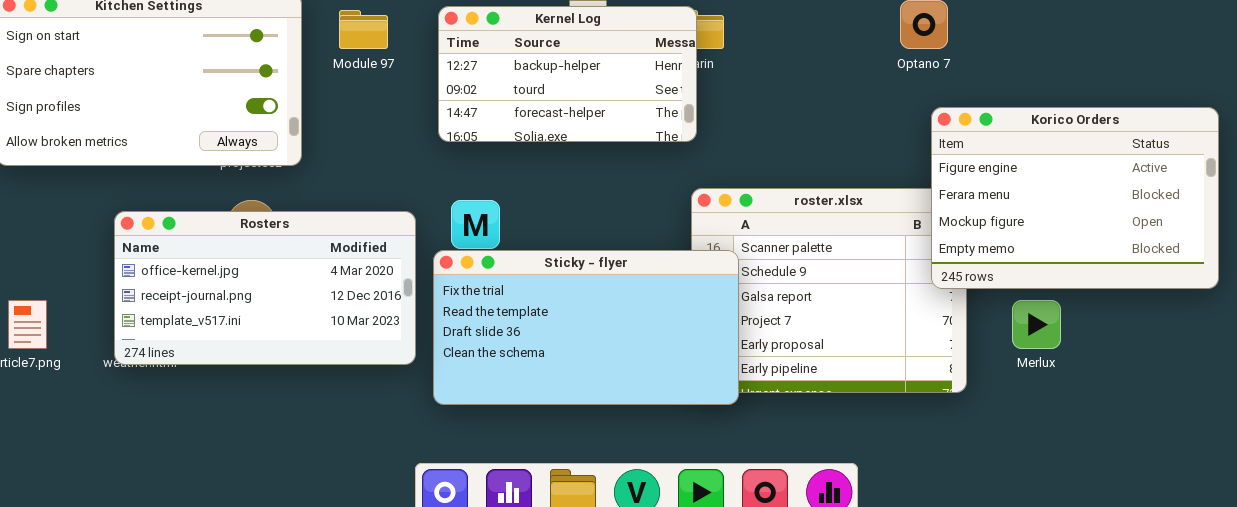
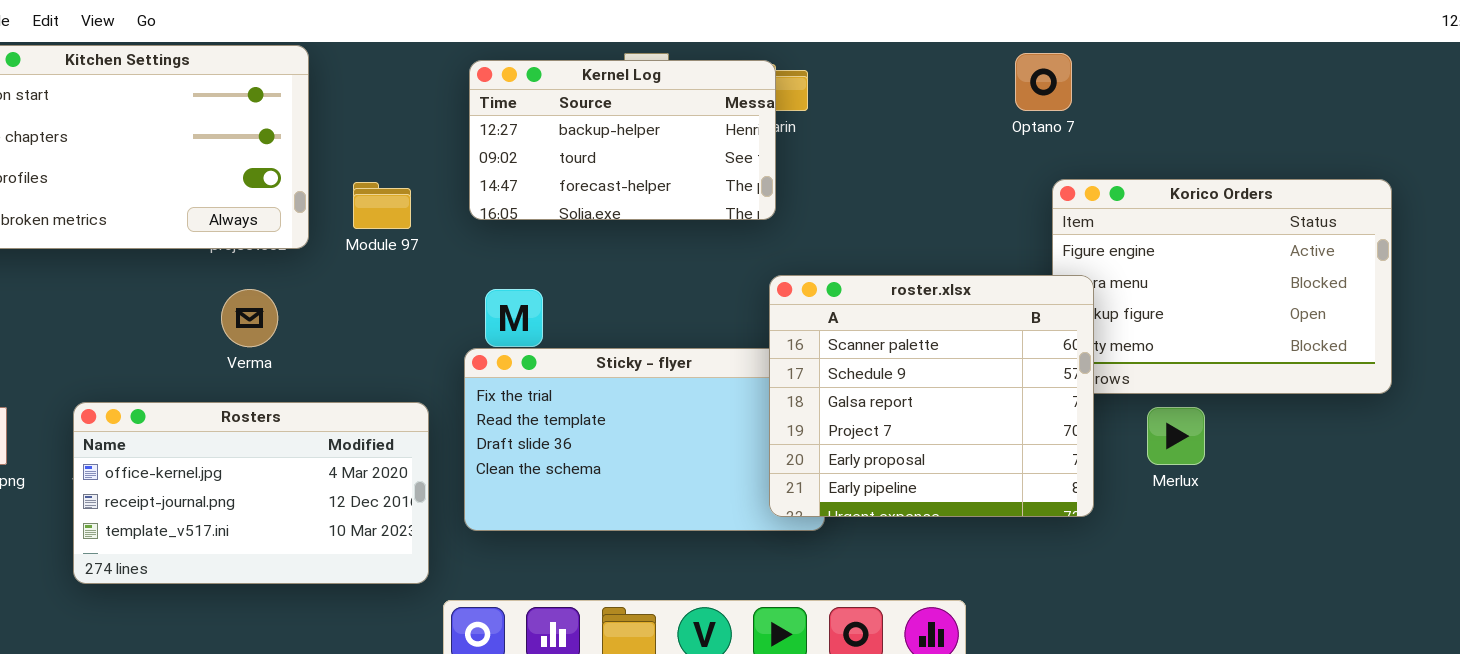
Module 97: [339,10,388,49] -> [353,182,411,229], moved
roster.xlsx: [691,188,967,393] -> [769,275,1094,517], raised
Rosters: [114,211,416,365] -> [73,402,429,584], moved

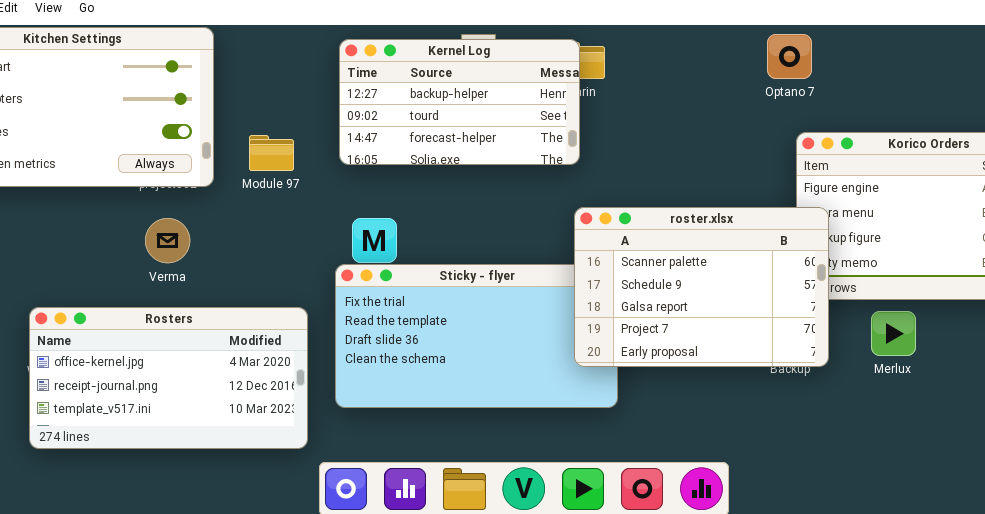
roster.xlsx: [769,275,1094,517] -> [574,207,829,367], resized

